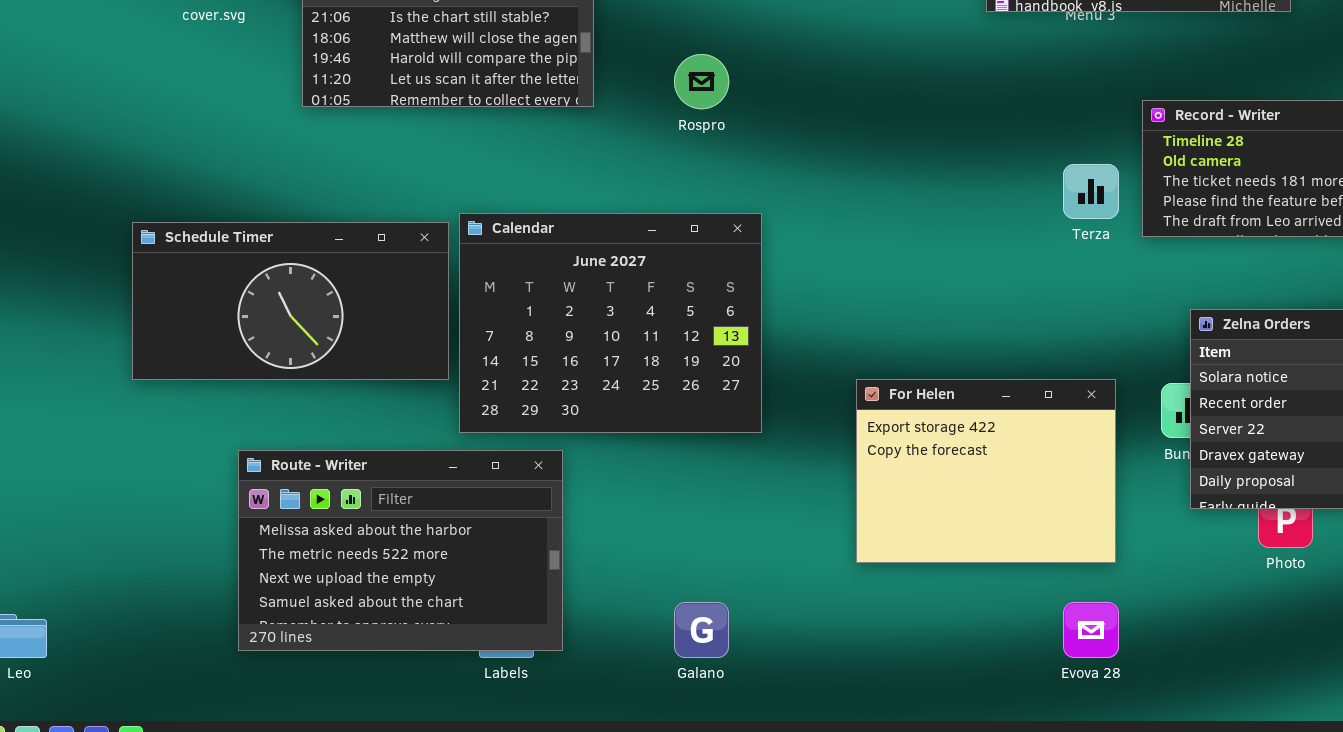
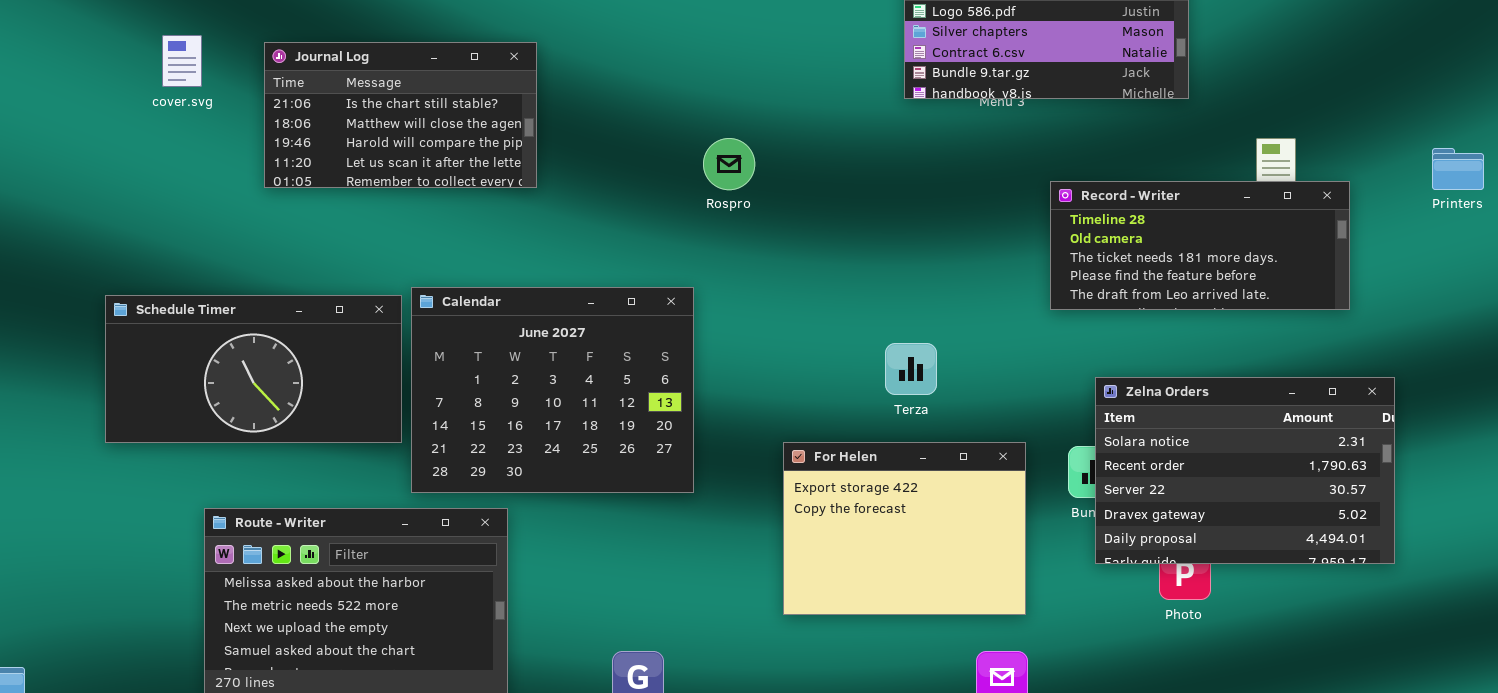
Rospro: [674,54,729,109] -> [703,138,755,190], moved
Terza: [1063,164,1119,219] -> [885,343,937,395], moved

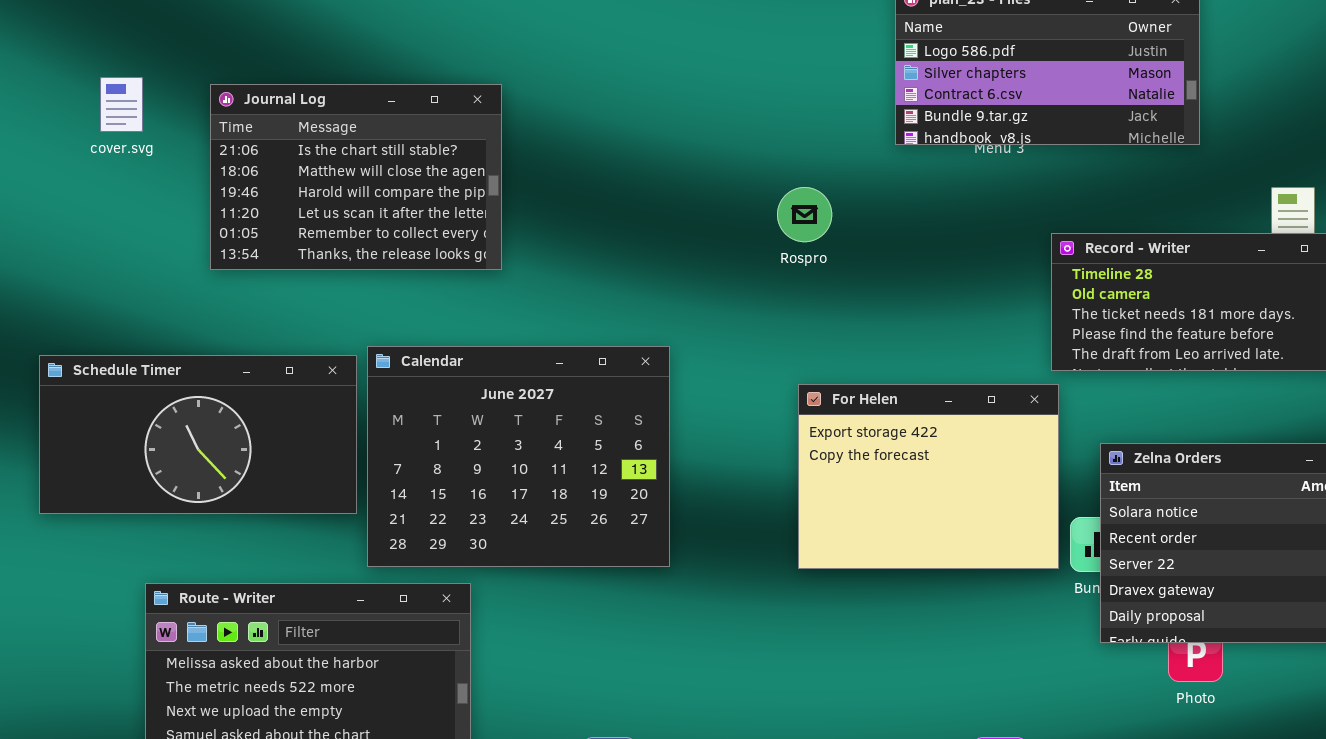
Journal Log: [264,42,537,188] -> [210,84,502,270], resized
Rospro: [703,138,755,190] -> [777,187,832,242], moved
For Helen: [783,442,1026,615] -> [798,384,1059,569], moved

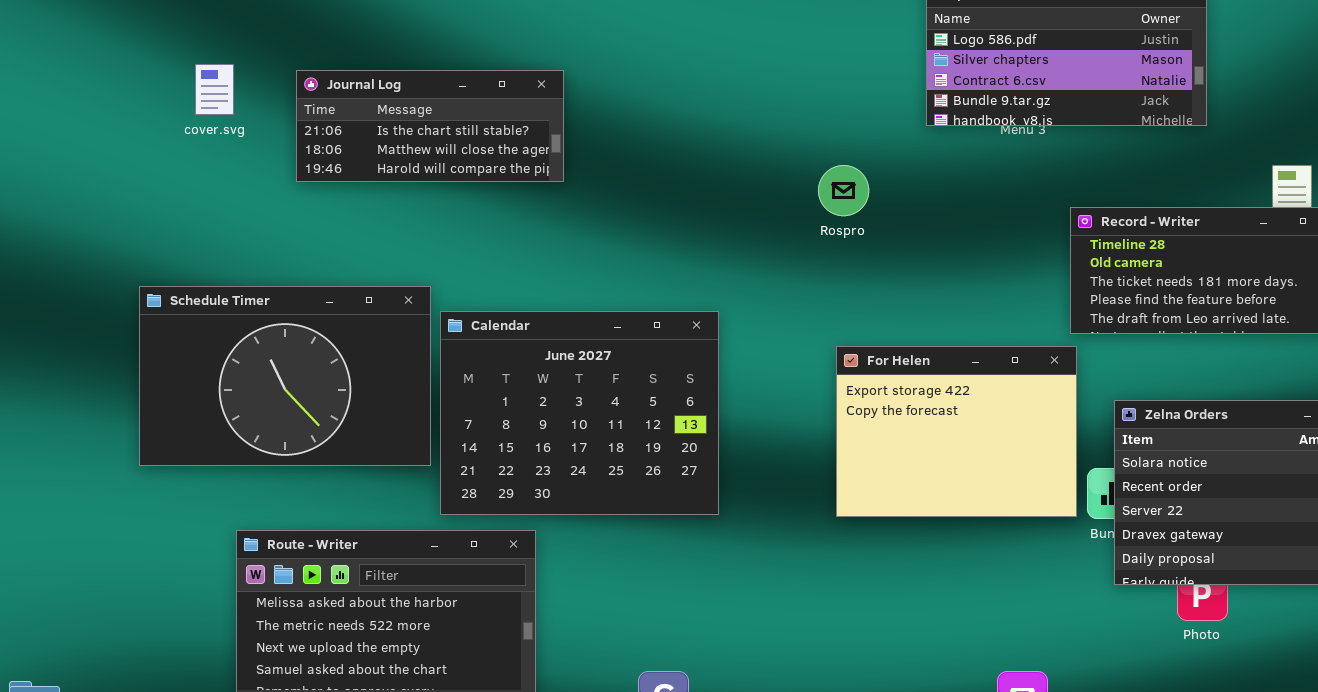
Journal Log: [210,84,502,270] -> [296,70,564,182], resized
Schedule Timer: [39,355,357,514] -> [139,286,431,466], resized

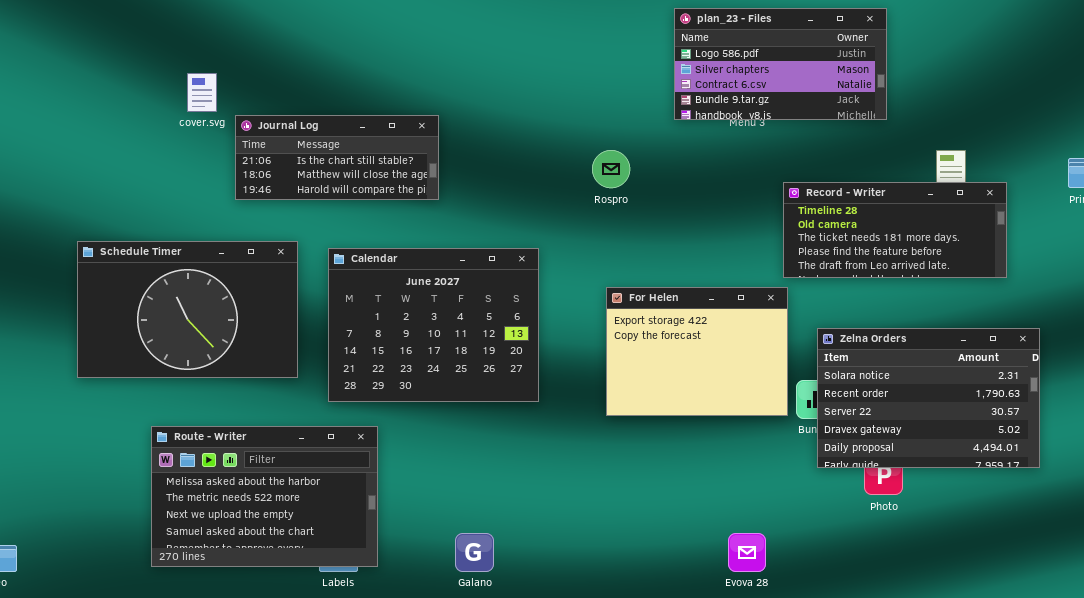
cover.svg: [195,64,234,115] -> [187,73,217,112], moved
Journal Log: [296,70,564,182] -> [235,115,439,200], moved
Calendar: [440,311,719,515] -> [328,248,539,402], moved

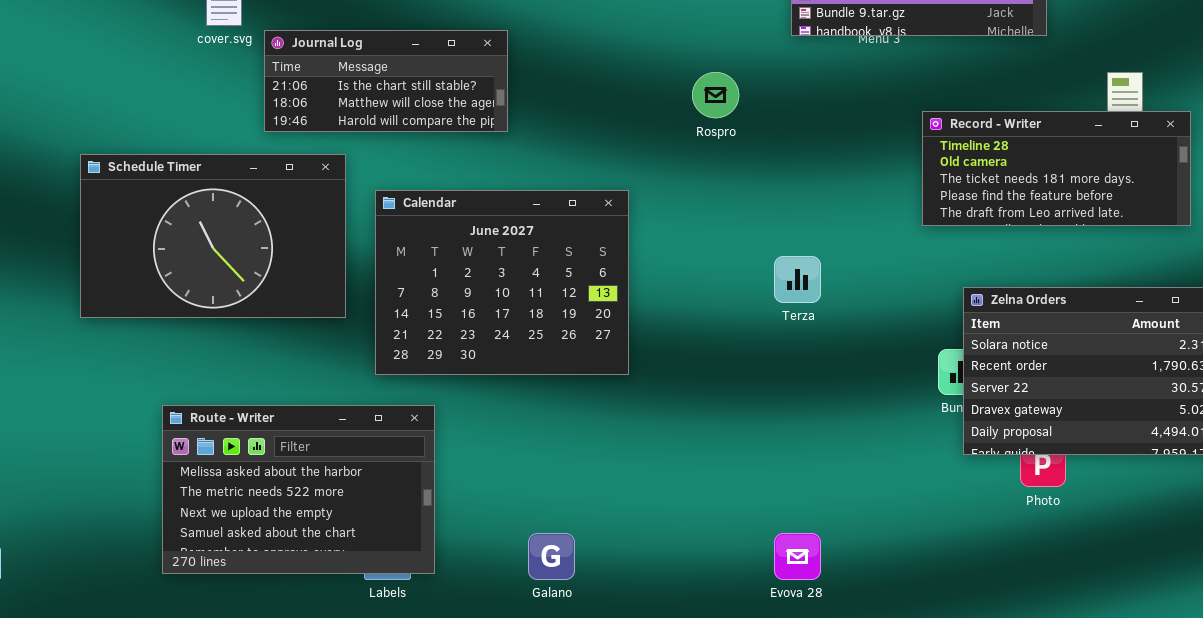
Schedule Timer: [77,241,298,378] -> [80,154,346,318], moved
For Helen: [606,287,788,416] -> none, closed
Evova 28: [728,533,766,572] -> [774,533,821,580], moved

